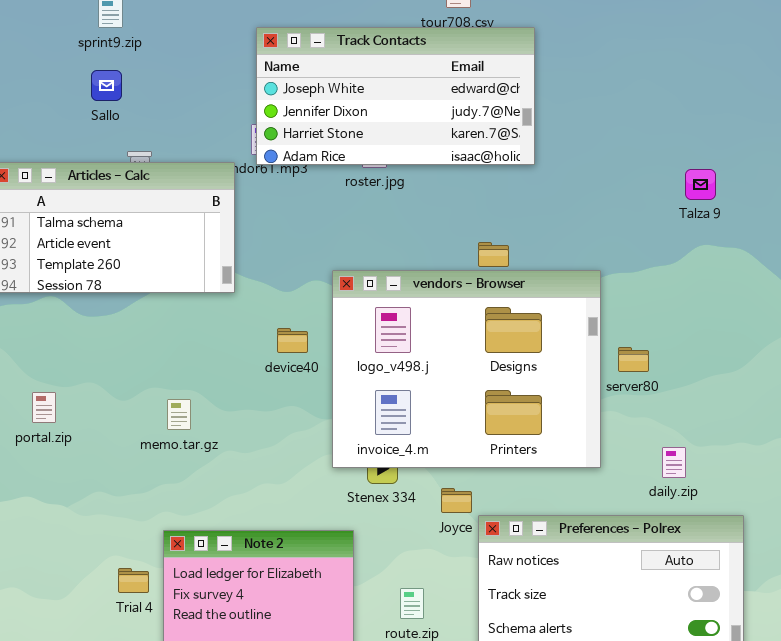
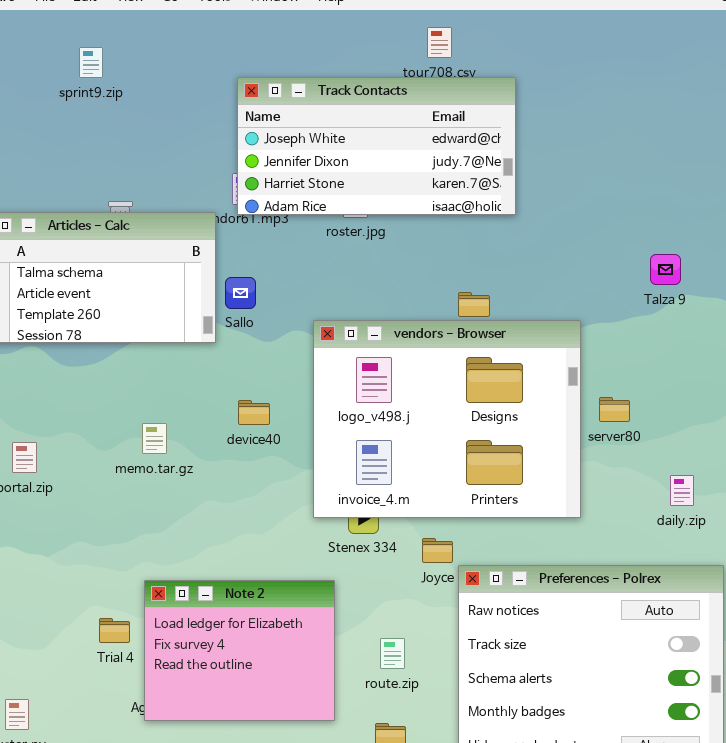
Sallo: [91,70,122,101] -> [225,277,256,309], moved
Talza 9: [685,169,716,200] -> [650,254,681,285], moved
device40: [277,328,308,353] -> [238,400,270,425], moved
memo.tar.gz: [167,399,191,430] -> [142,423,167,454], moved
daily.zip: [662,447,686,478] -> [670,475,694,506], moved

